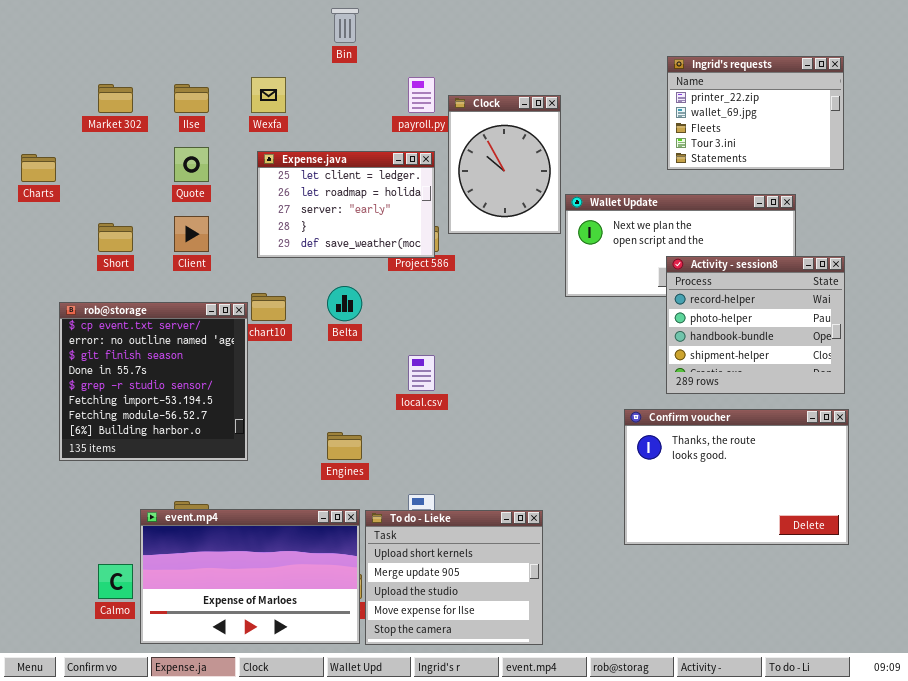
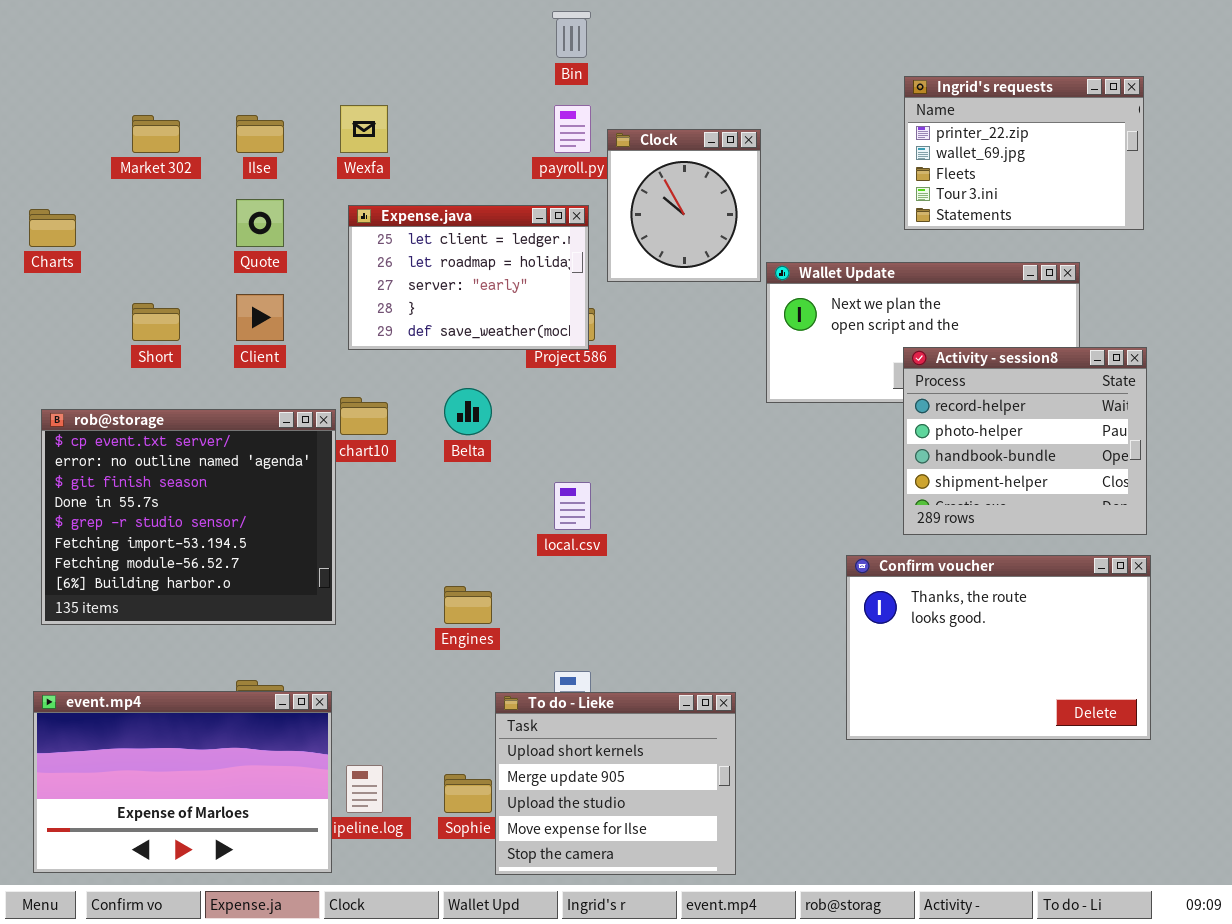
Bin: [331,8,359,43] -> [552,11,591,58], moved
Clock: [448,95,561,234] -> [607,129,761,282], resized
rob@storage: [59,302,248,461] -> [41,409,336,625], resized
event.mp4: [140,509,360,644] -> [33,691,332,873], moved

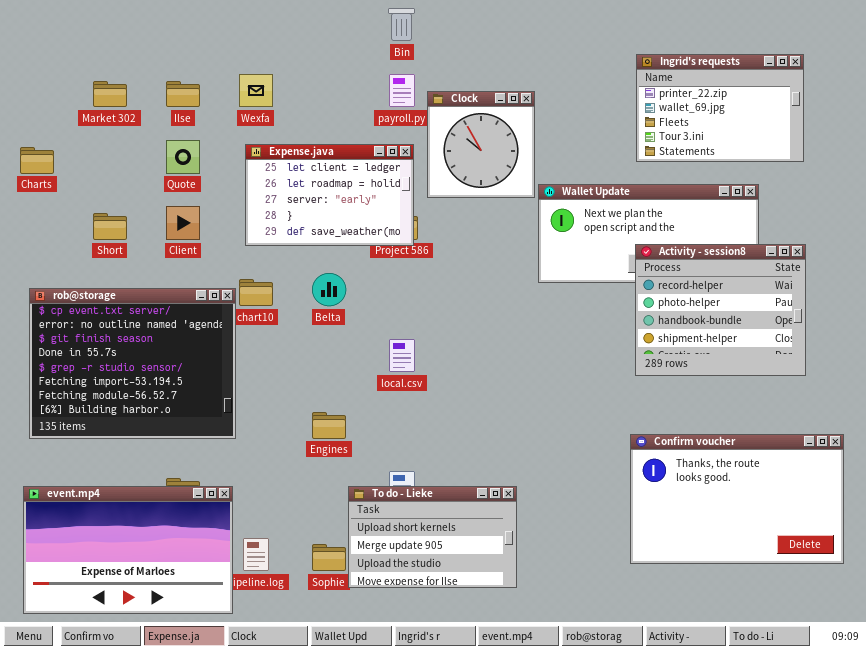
Confirm voucher: [846,555,1151,740] -> [630,434,844,564], moved
To do - Lieke: [495,692,736,875] -> [348,486,517,588], resized

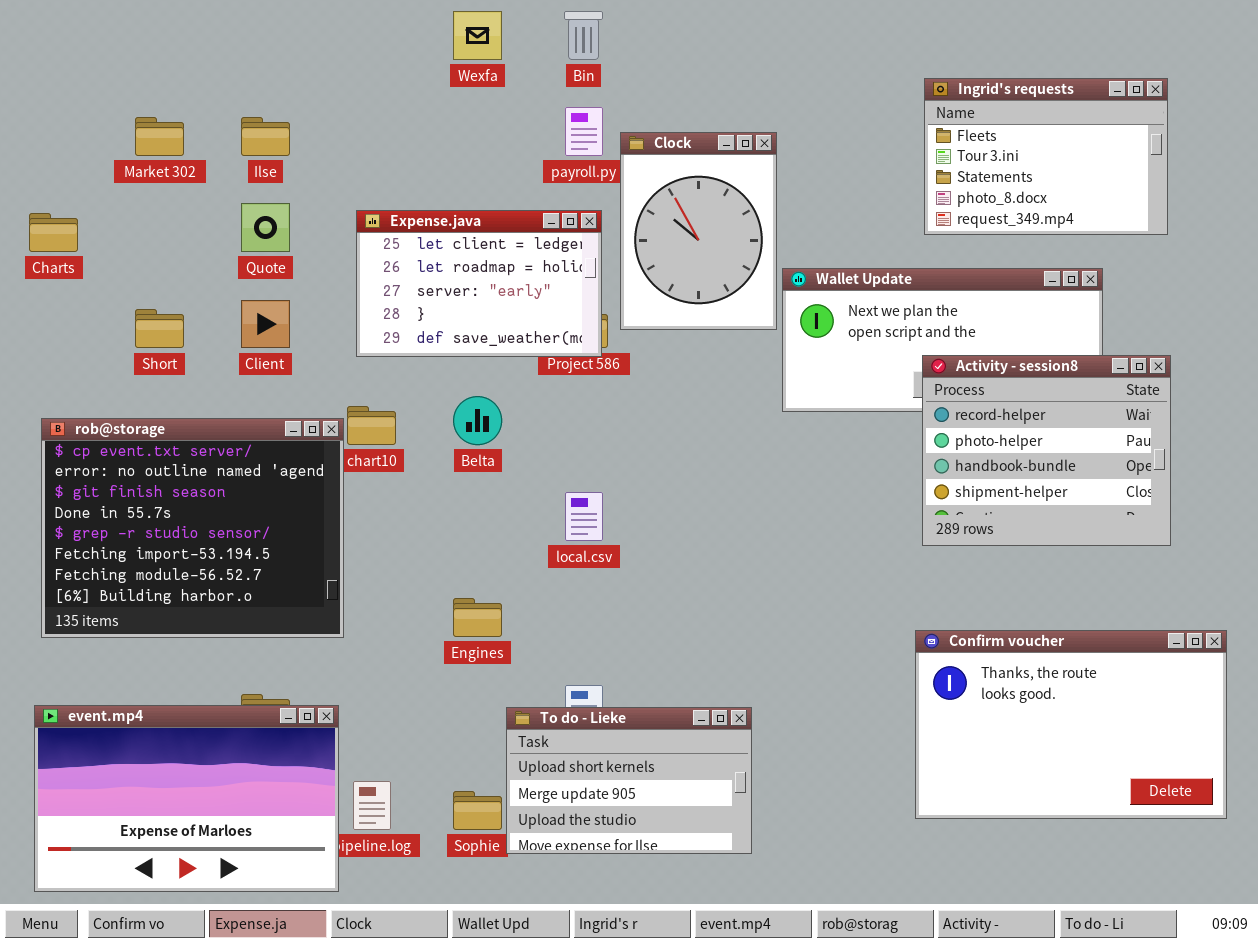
Ingrid's requests: [636,54,804,162] -> [924,78,1168,235], scrolled down 2 rows
Wexfa: [239,74,273,107] -> [453,11,502,60], moved
Clock: [427,91,535,198] -> [620,132,777,330], resized

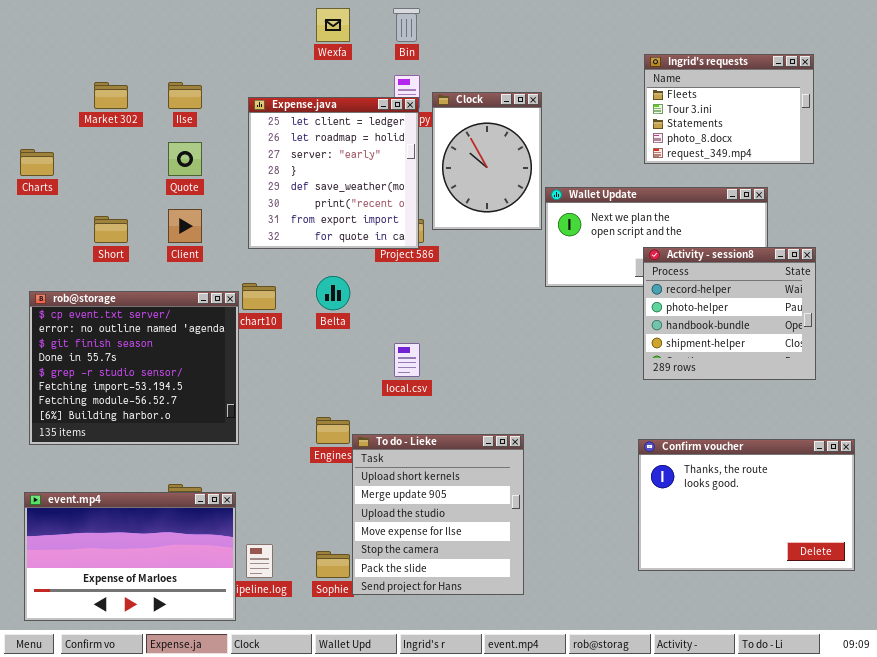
Expense.java: [356,210,602,357] -> [248,97,419,249], resized
To do - Lieke: [506,707,752,854] -> [352,434,524,595], resized

